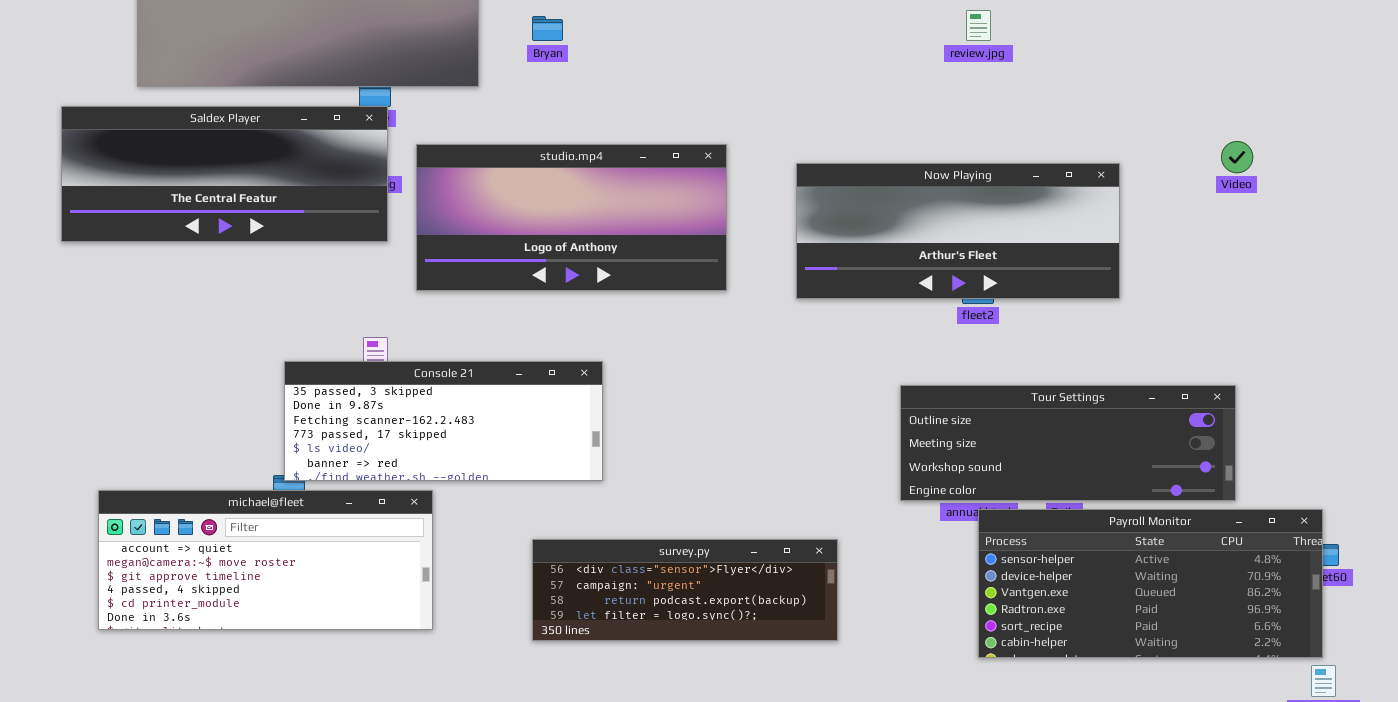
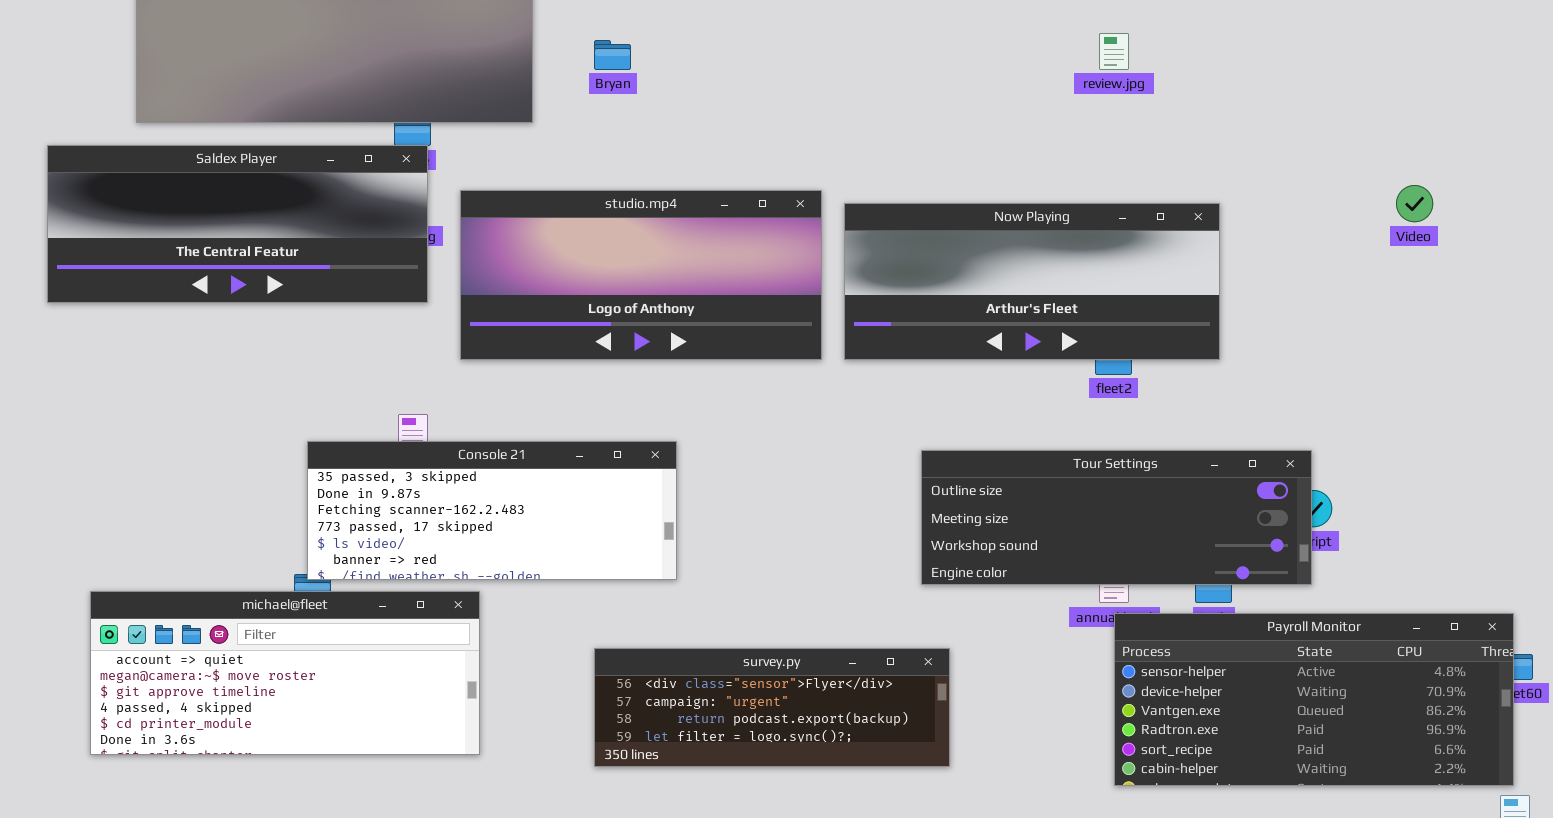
Now Playing: [796,163,1120,299] -> [844,203,1220,360], moved
Tour Settings: [900,385,1236,501] -> [921,450,1312,585], moved

